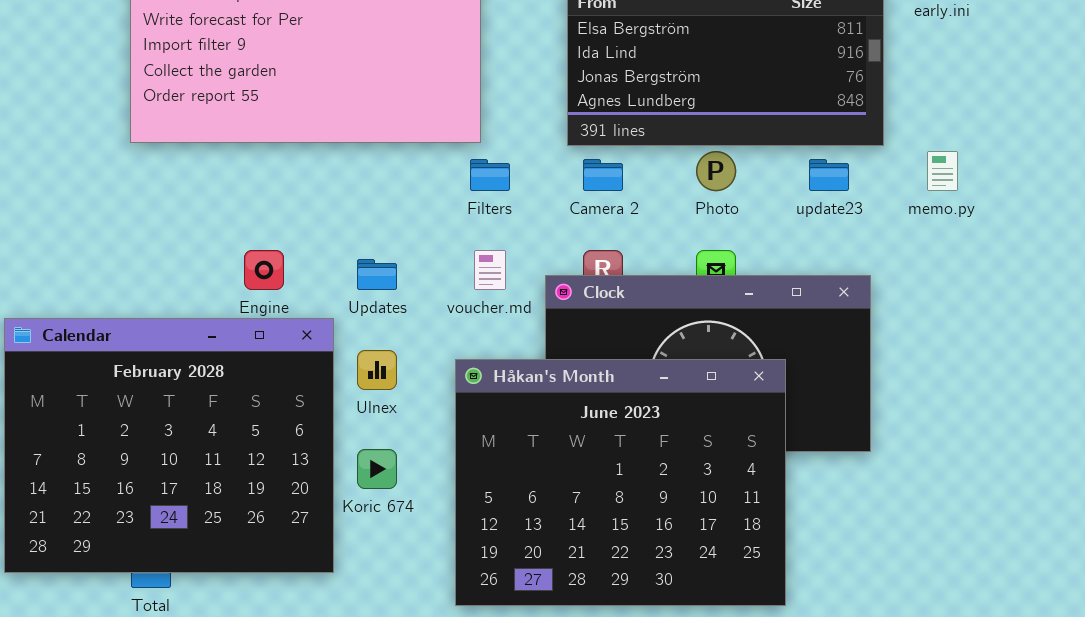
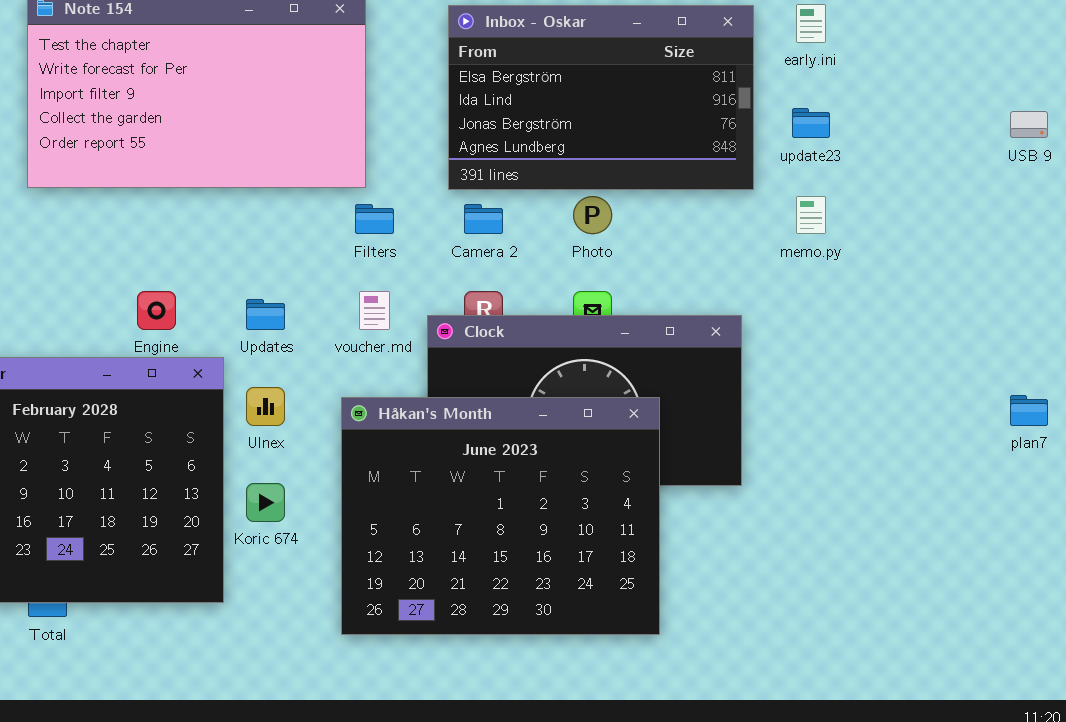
update23: [809,159,849,191] -> [792,108,830,138], moved

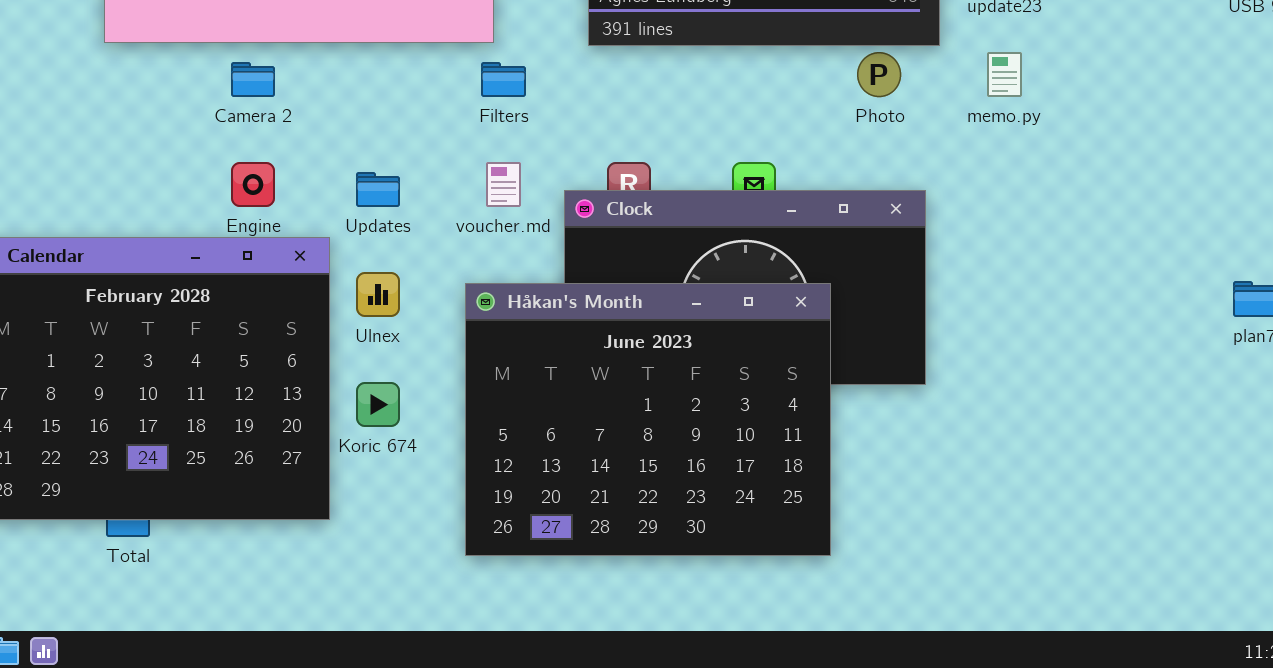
Photo: [573,196,612,234] -> [857,52,901,97], moved
Camera 2: [464,204,503,234] -> [231,62,275,97], moved

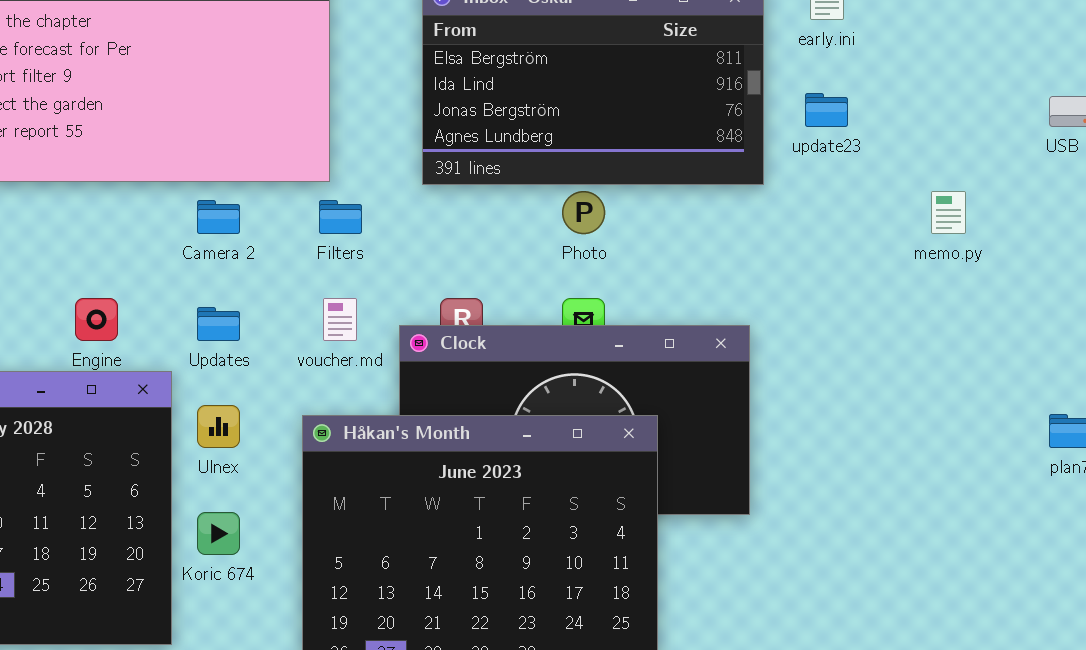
Photo: [857,52,901,97] -> [562,191,605,234], moved
memo.py: [987,52,1022,97] -> [931,191,966,234], moved
Camera 2: [231,62,275,97] -> [197,200,240,234], moved

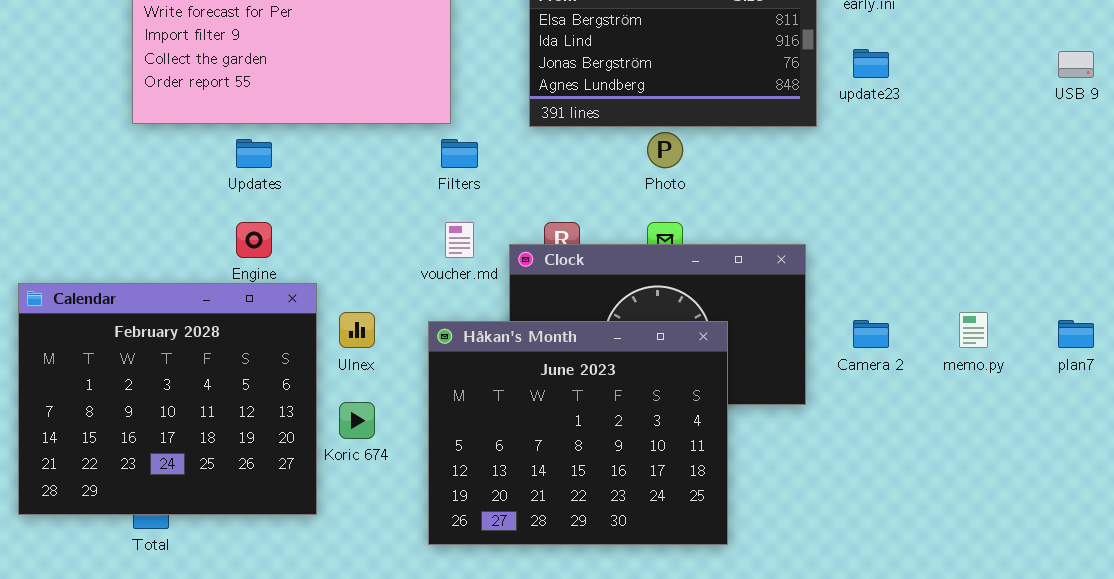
memo.py: [931,191,966,234] -> [959,312,988,348], moved
Camera 2: [197,200,240,234] -> [853,320,889,348], moved
Updates: [197,307,240,341] -> [236,139,272,168], moved

